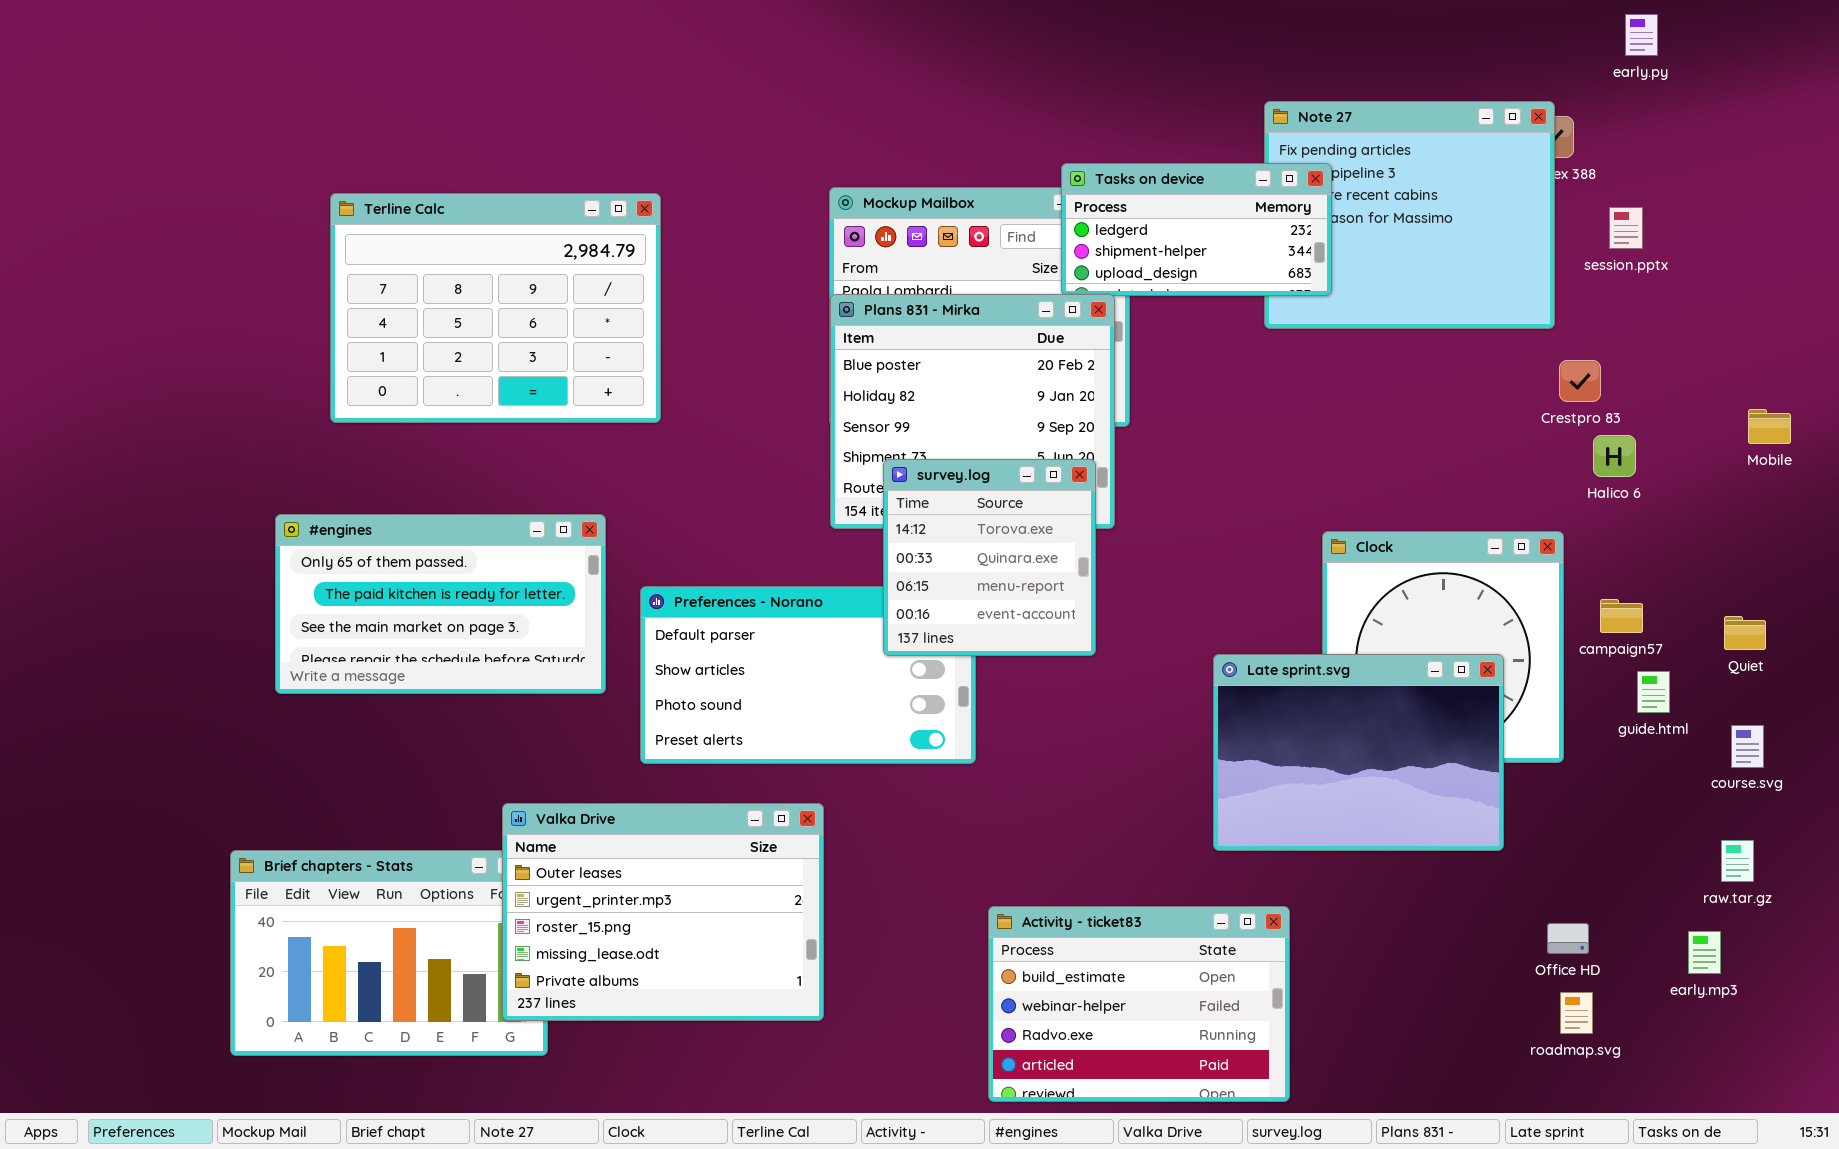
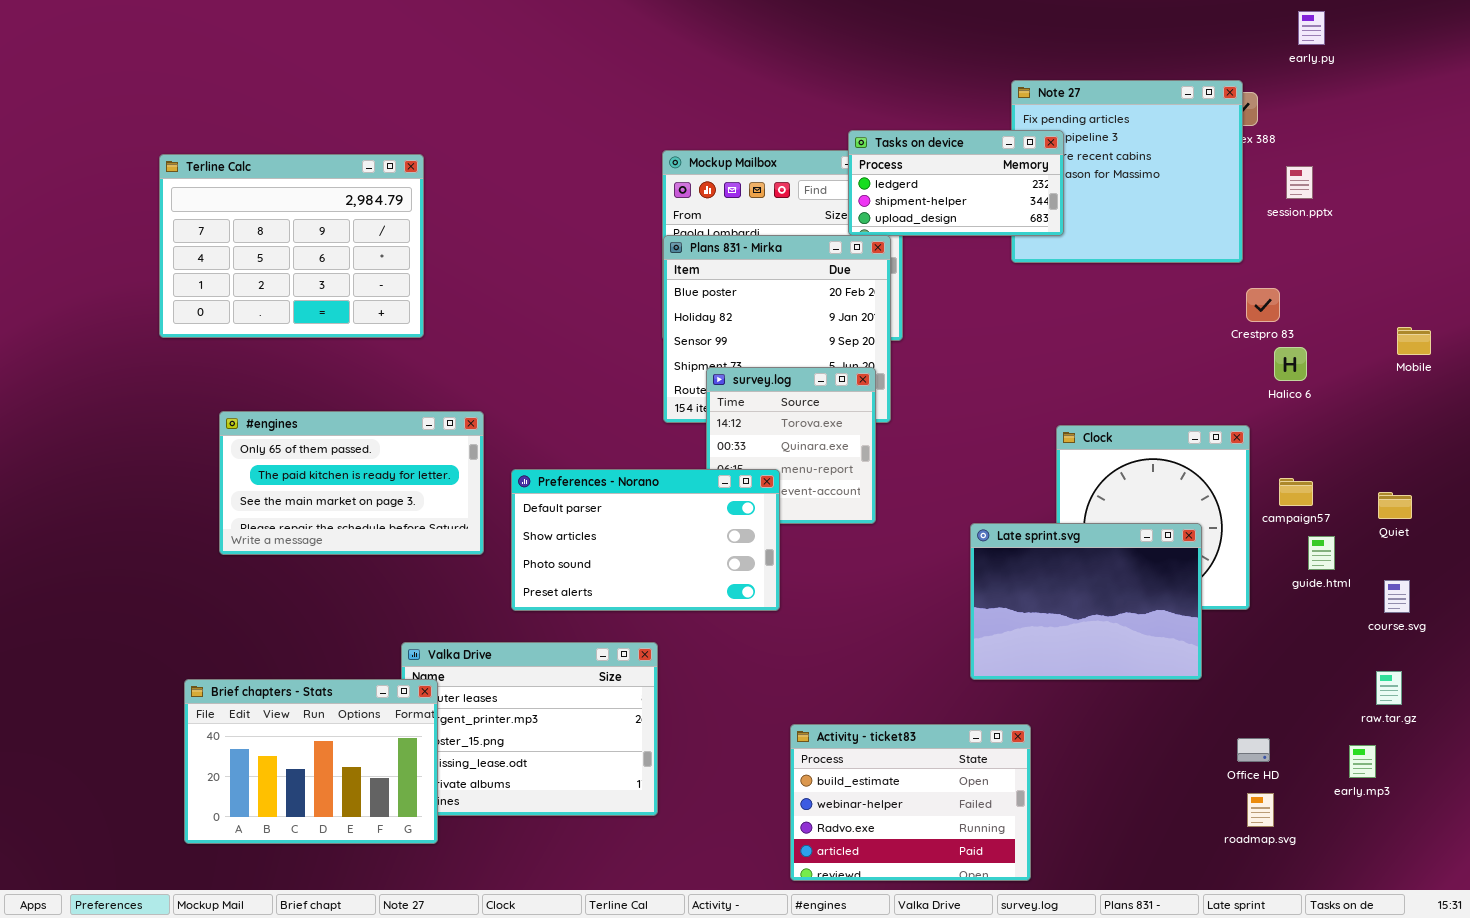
Terline Calc: [330,193,661,423] -> [159,154,424,338], moved
Preferences - Norano: [640,586,976,764] -> [511,469,780,611], raised
Brief chapters - Stats: [230,850,548,1056] -> [184,679,438,844], raised

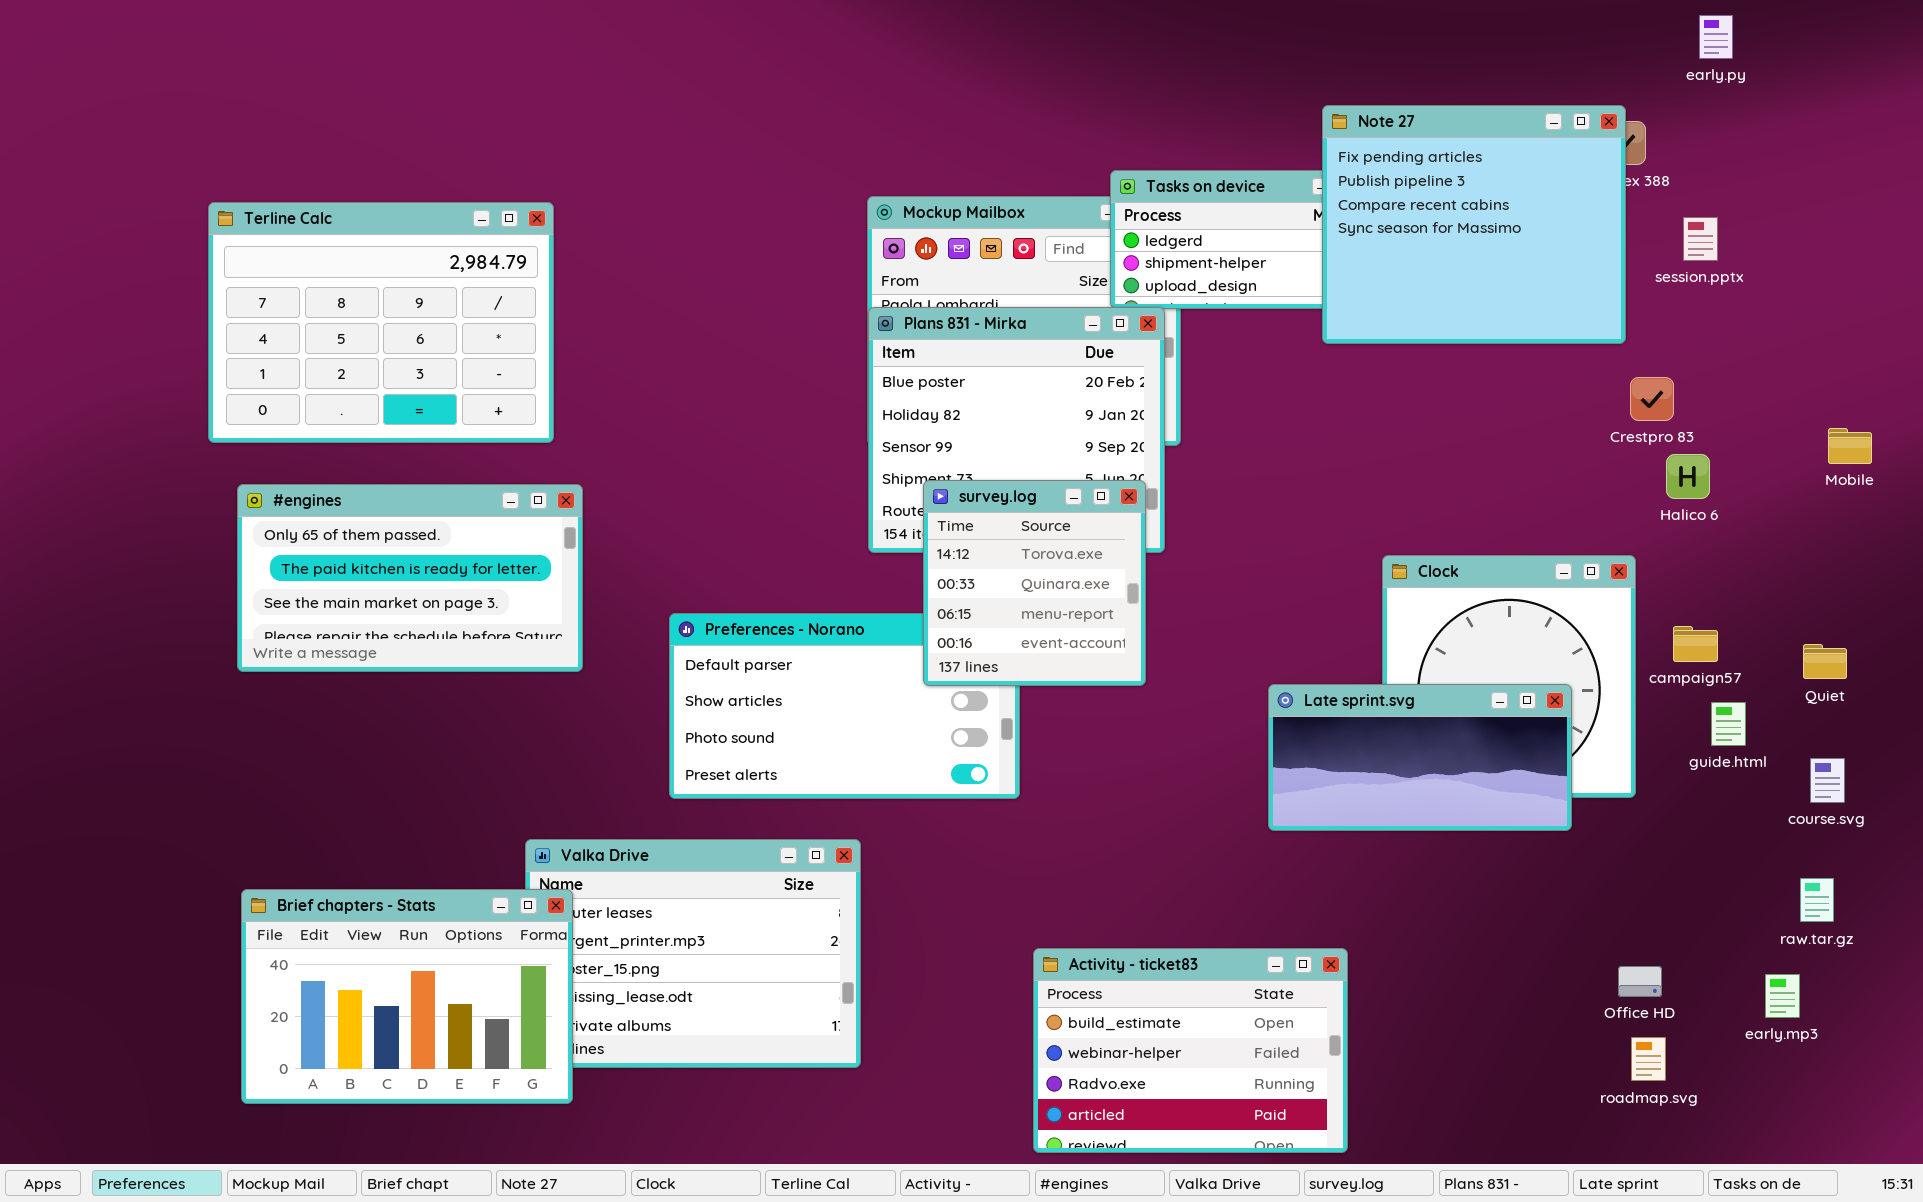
Note 27: [1011,80,1243,263] -> [1322,105,1626,344], raised
survey.log: [706,367,876,524] -> [923,480,1146,686], raised
#engines: [219,411,484,555] -> [237,484,583,672], moved
Late sprint.svg: [970,523,1202,680] -> [1268,684,1572,831], resized

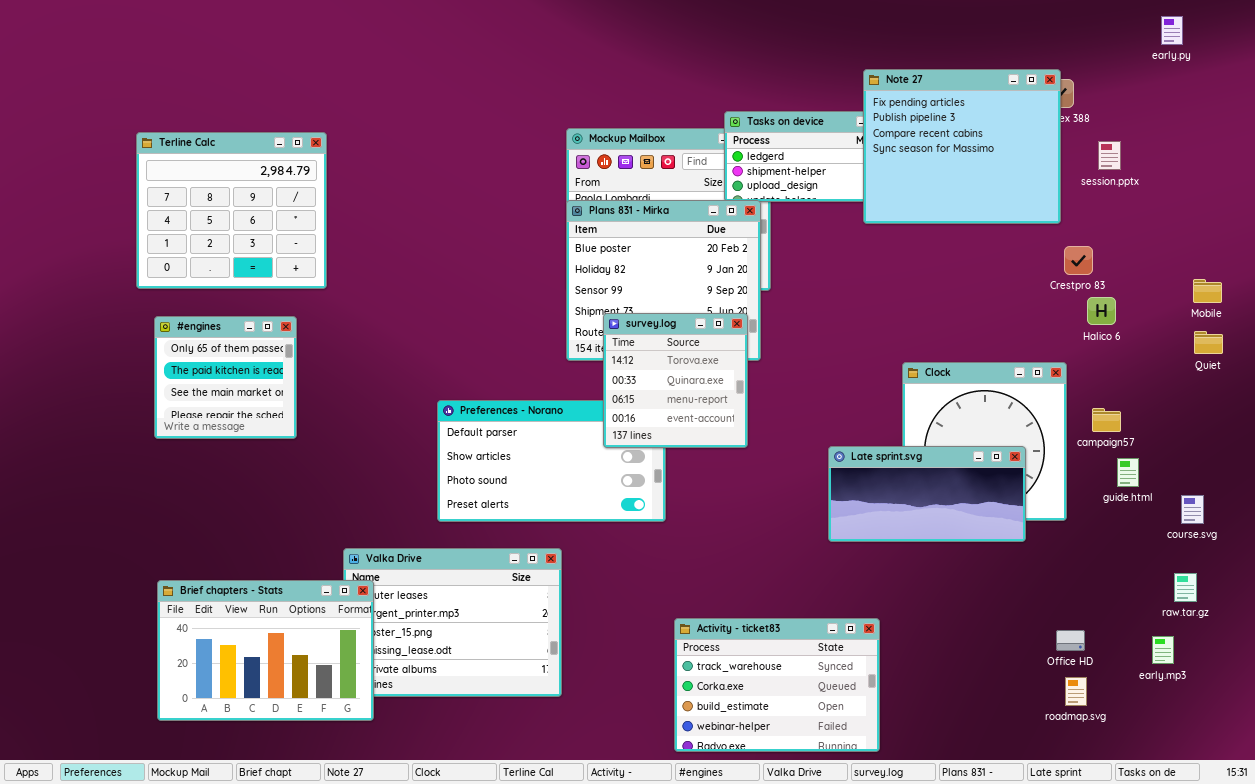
early.py: [1699,15,1733,59] -> [1161,16,1183,45], moved
Terline Calc: [208,202,554,443] -> [136,132,327,289], resized
#engines: [237,484,583,672] -> [154,316,297,439], resized
Quiet: [1803,644,1847,679] -> [1194,331,1223,354], moved
Activity - ticket83: [1033,948,1348,1153] -> [674,618,880,752], scrolled up 2 rows

